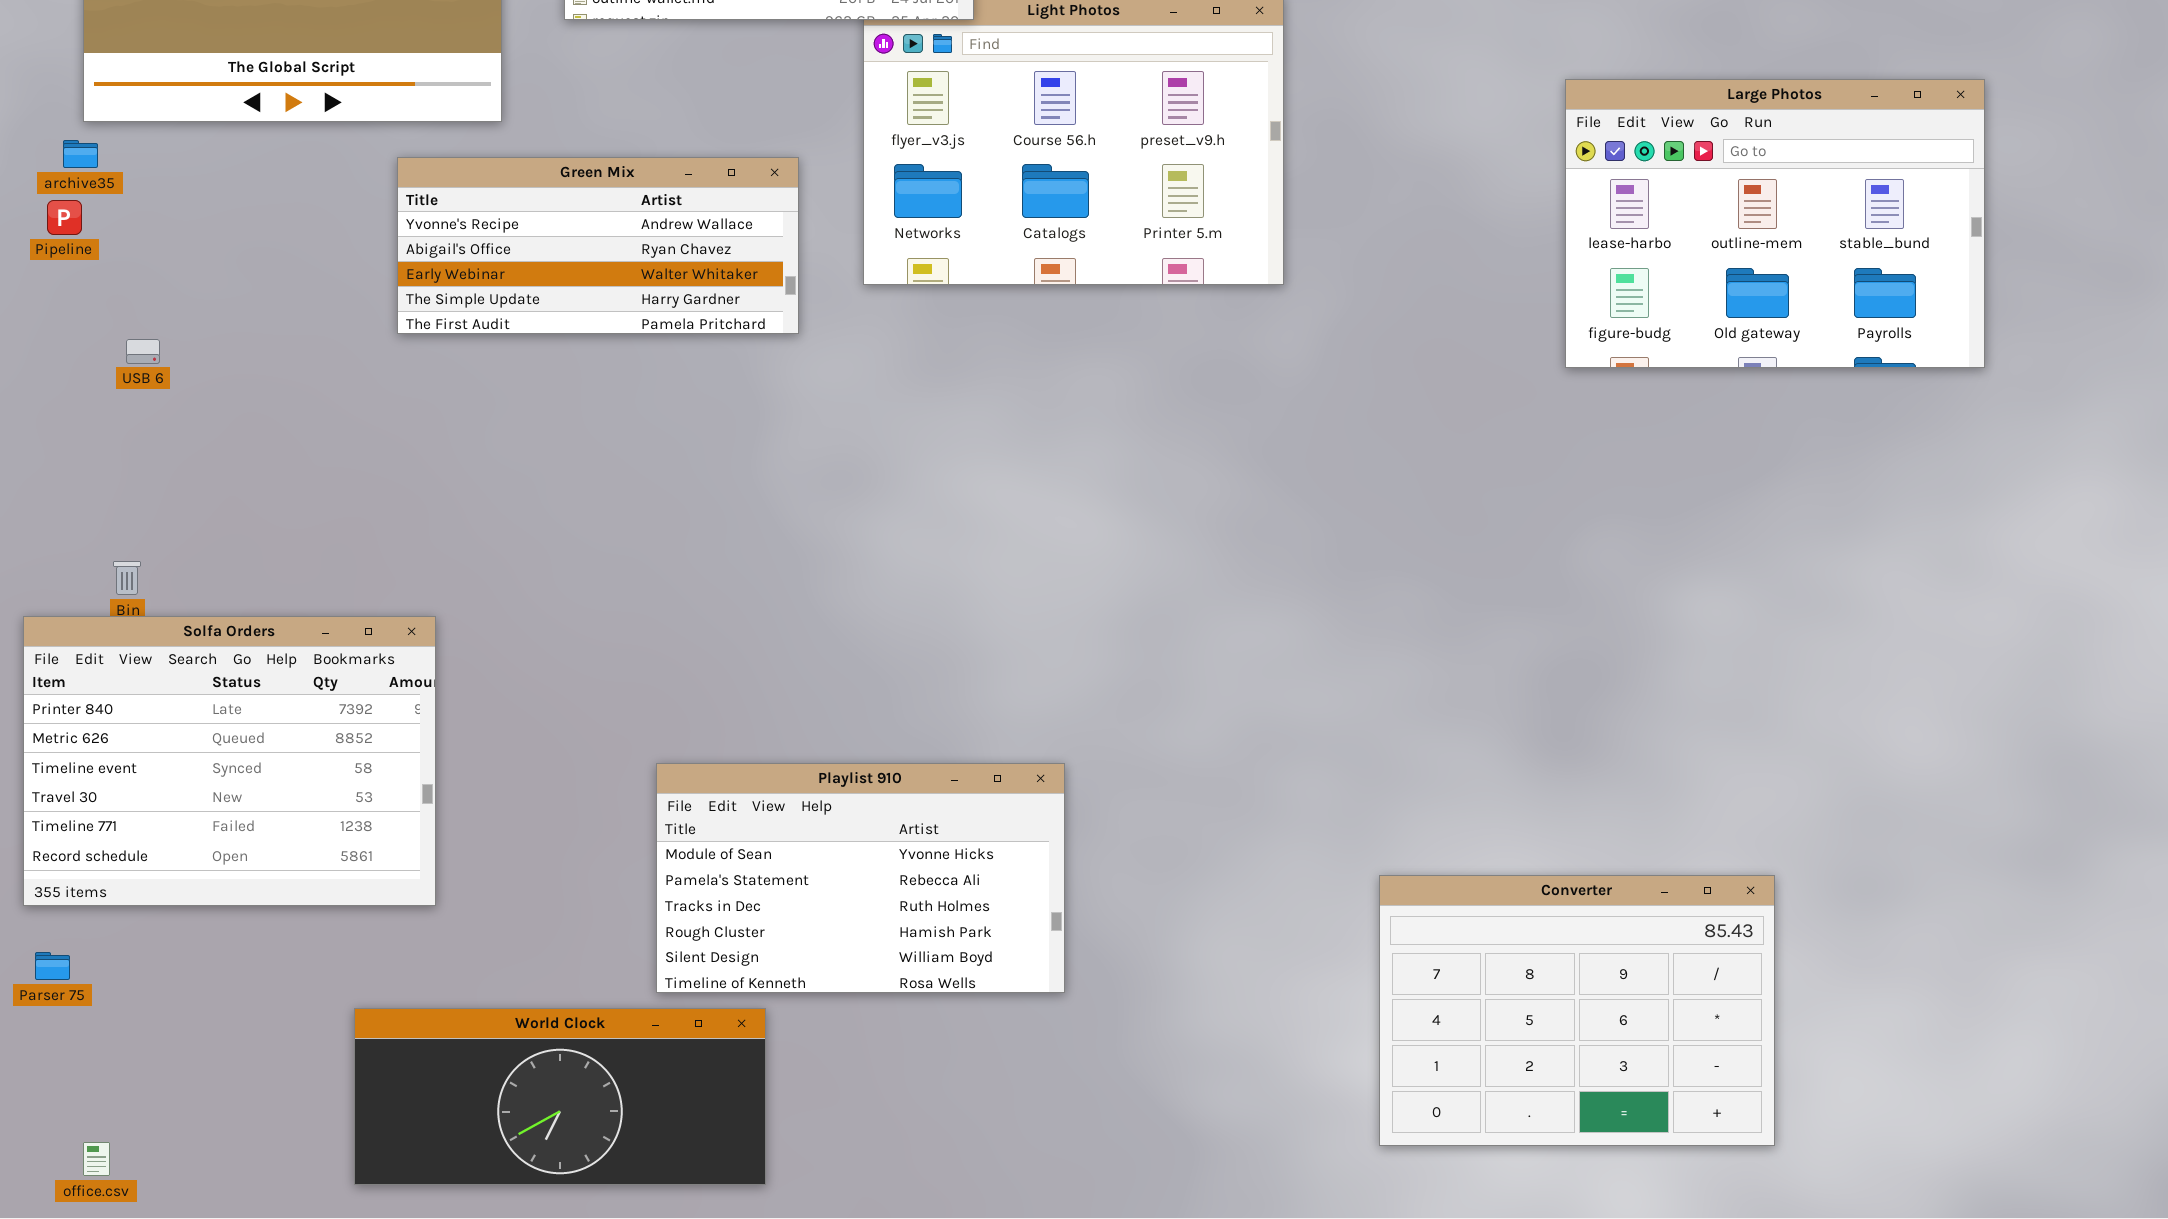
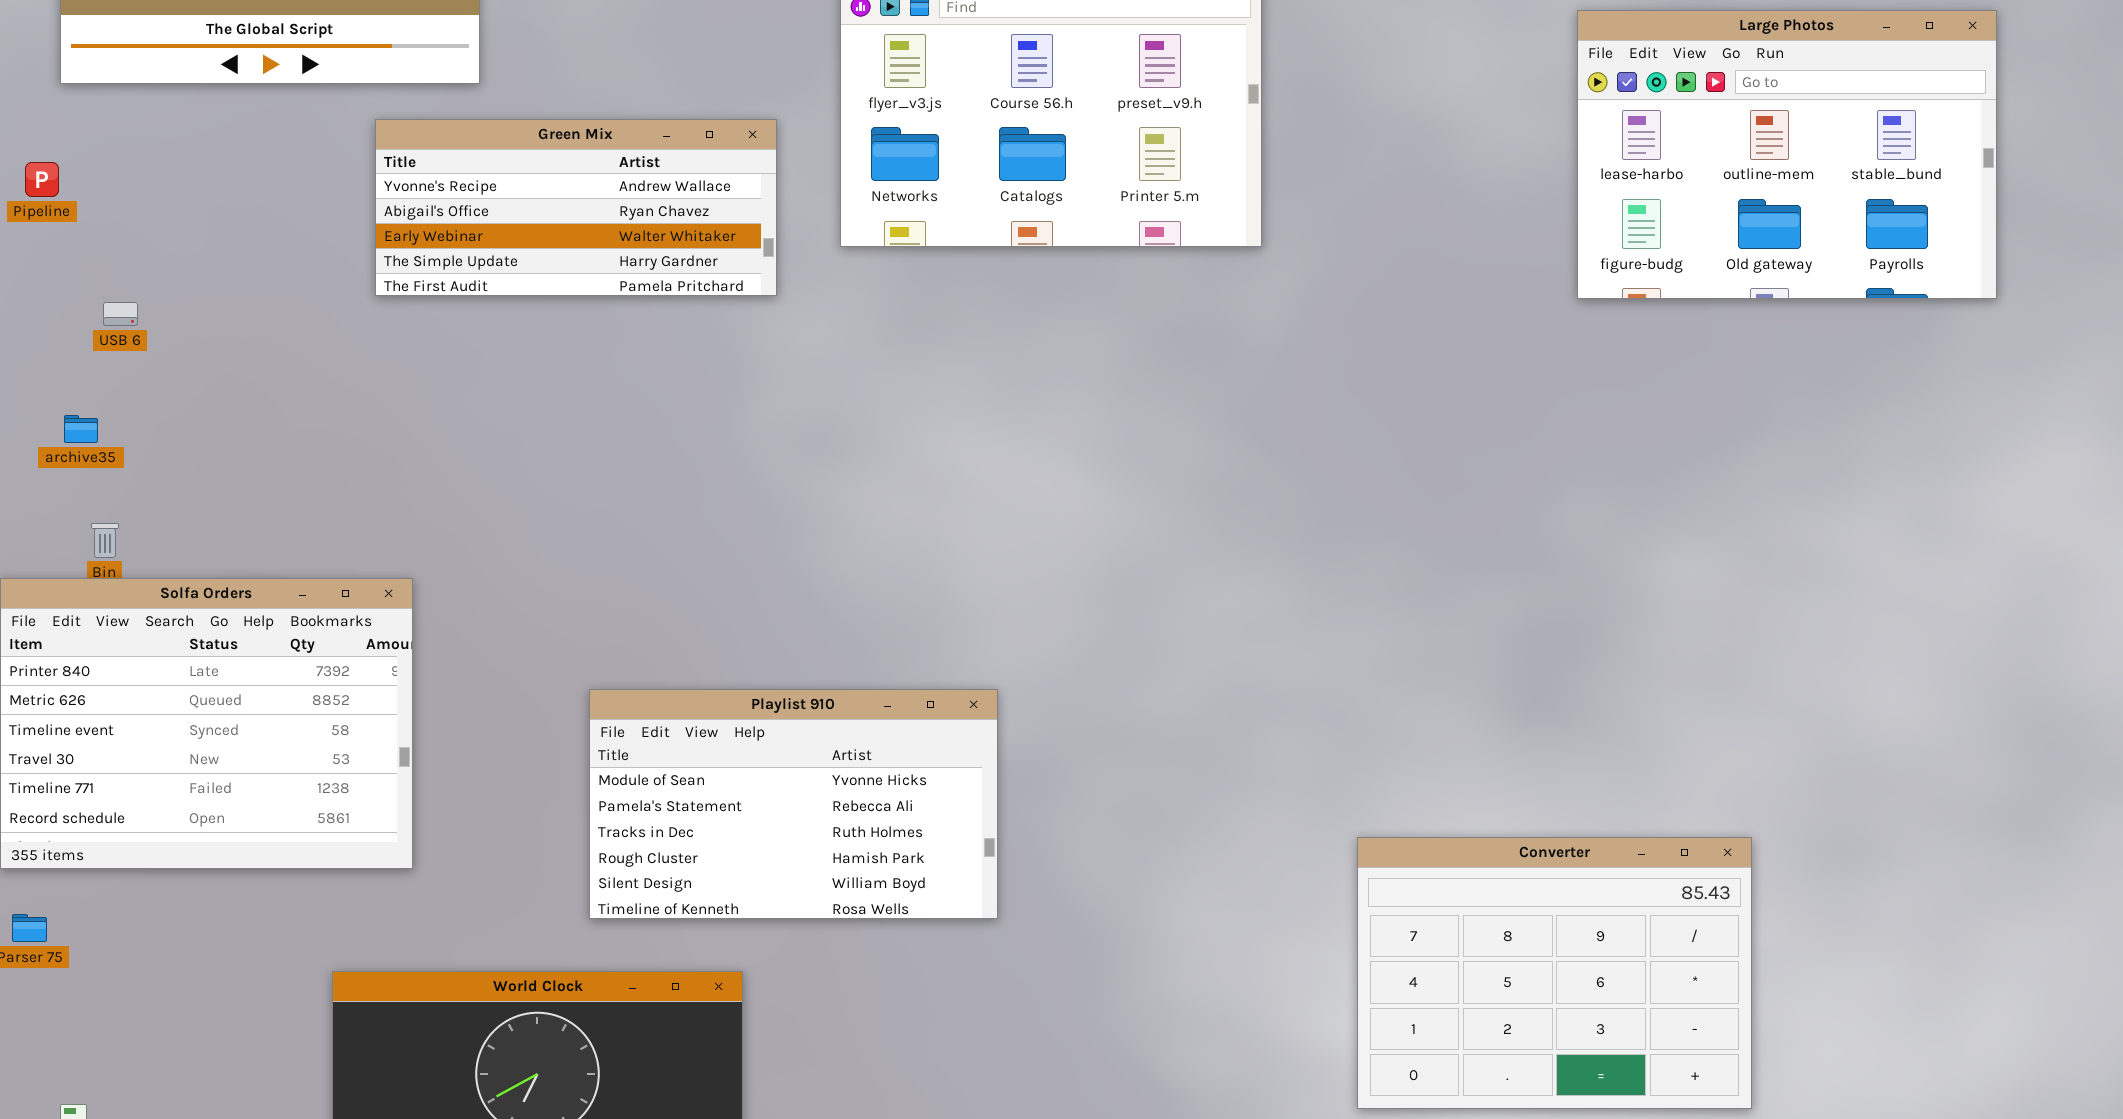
Large Photos: [1565,79,1985,368] -> [1577,10,1997,299], moved
archive35: [63,140,98,168] -> [64,415,98,443], moved
Playlist 910: [656,763,1065,993] -> [589,689,998,919], moved

